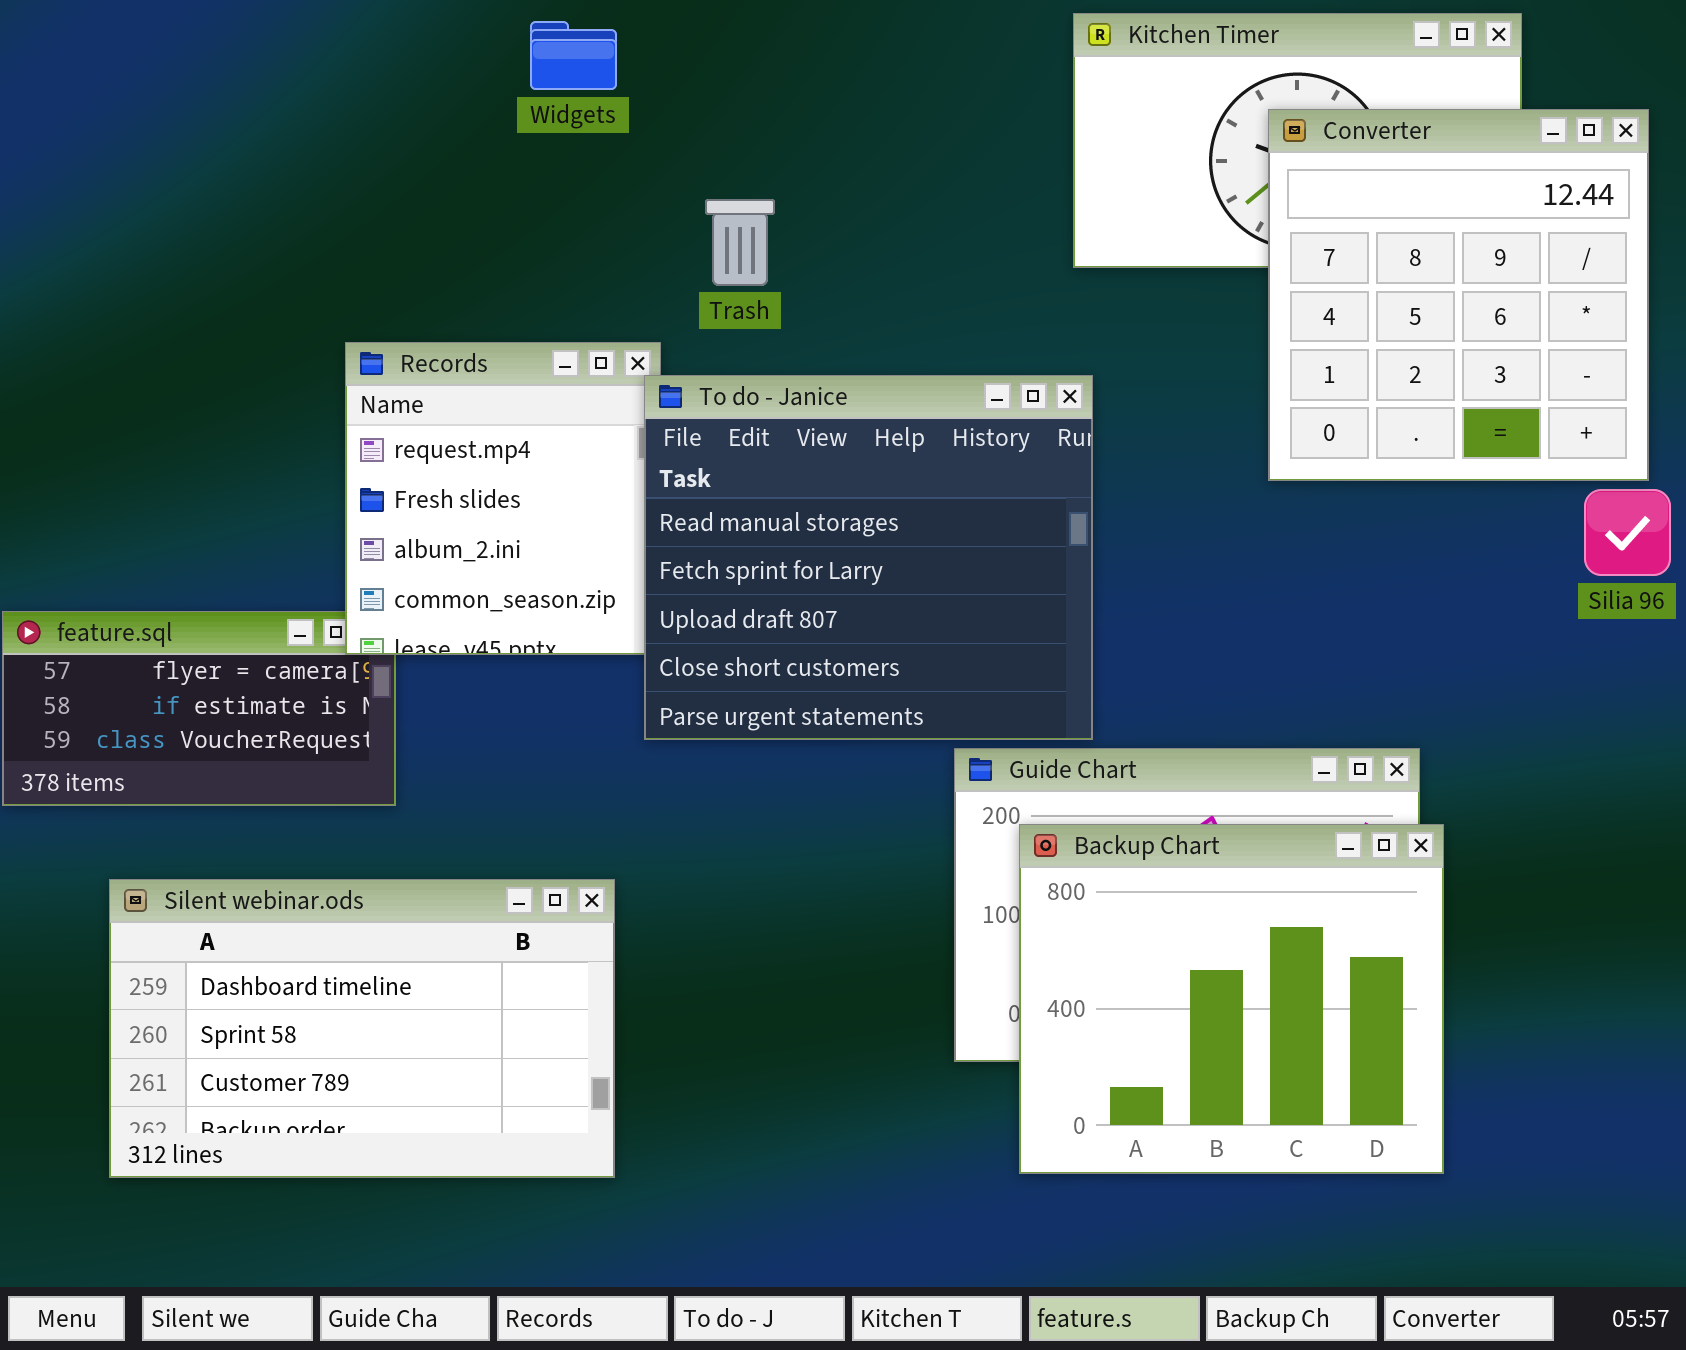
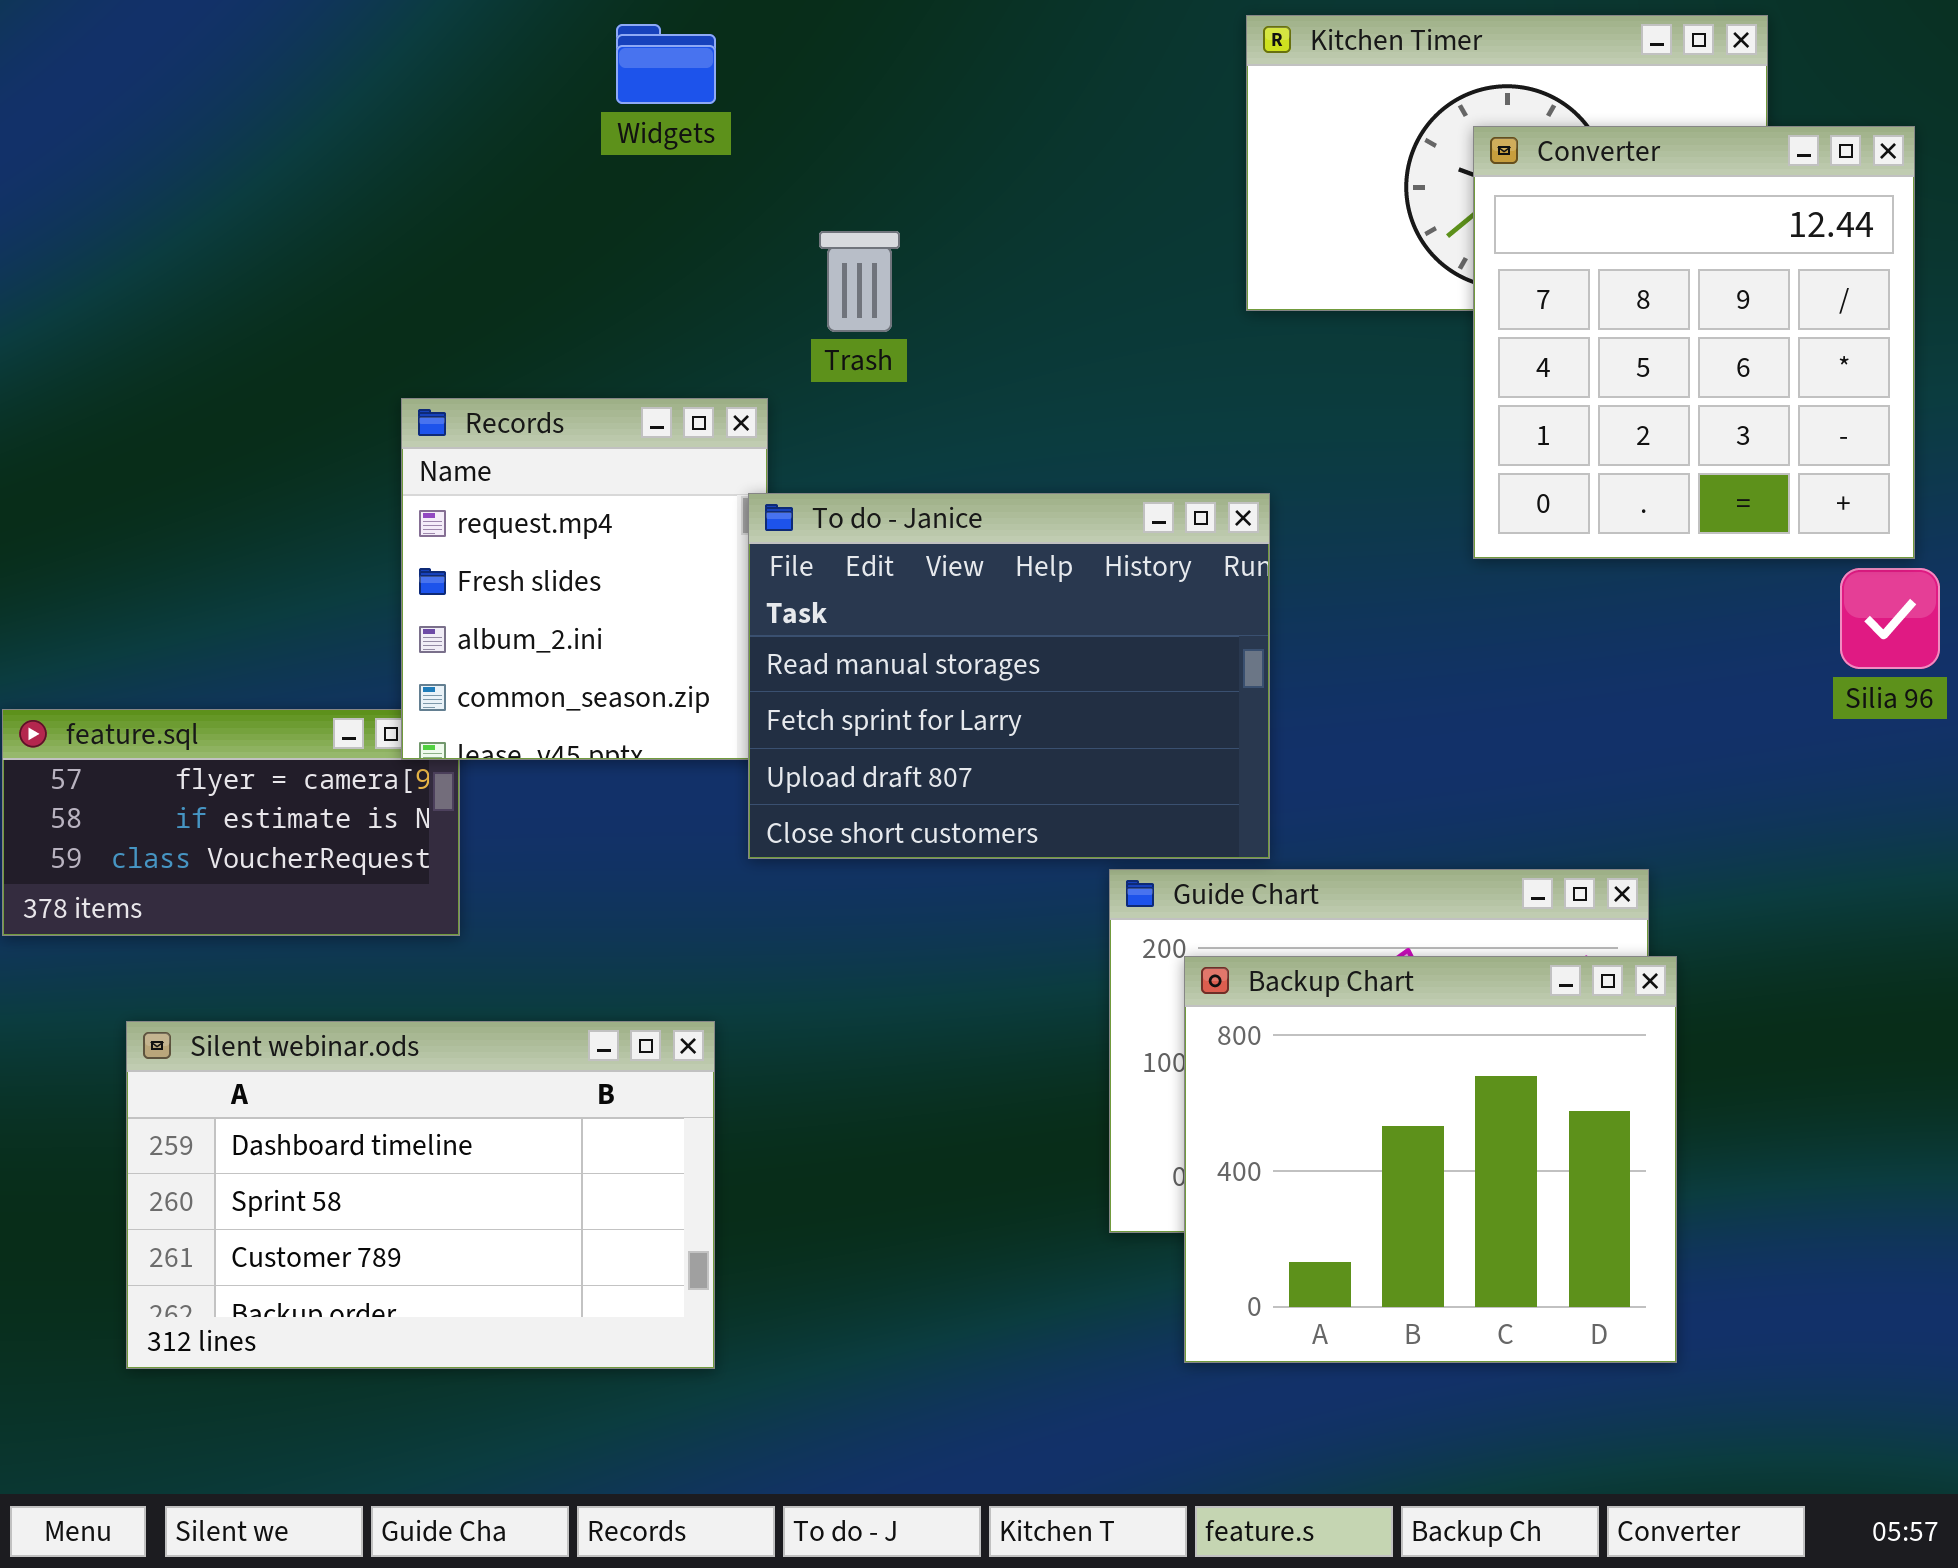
To do - Janice: [644,375,1093,740] -> [748,493,1270,859], resized

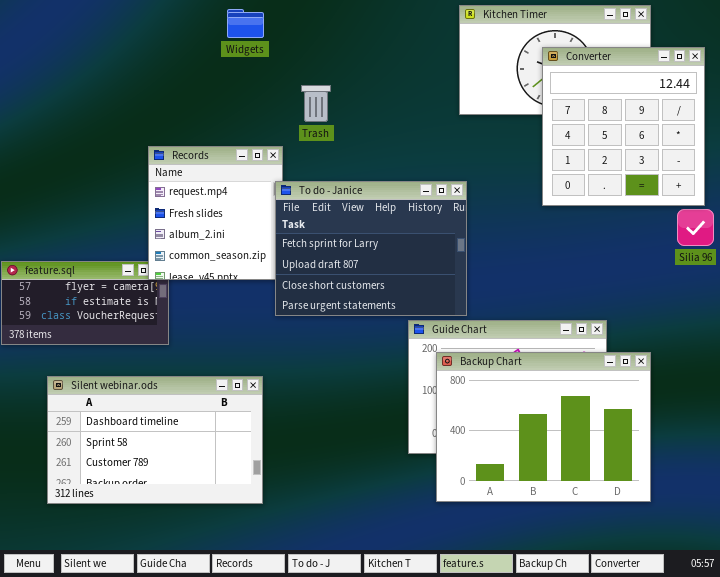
To do - Janice: [748,493,1270,859] -> [275,181,467,316], scrolled down 1 row
Backup Chart: [1184,956,1677,1363] -> [436,352,651,502], resized

